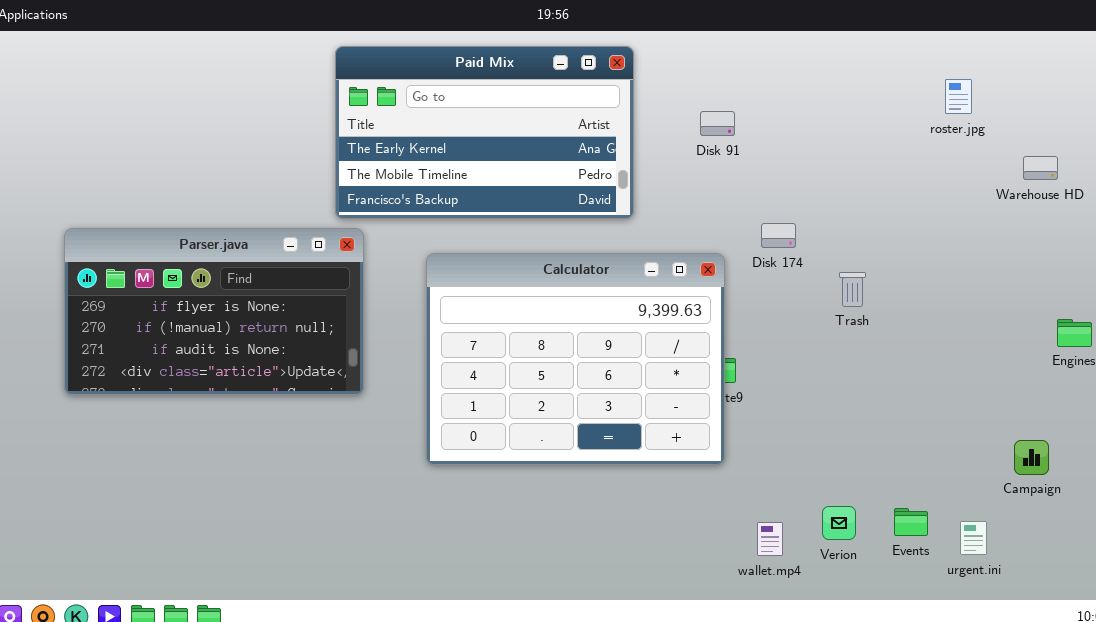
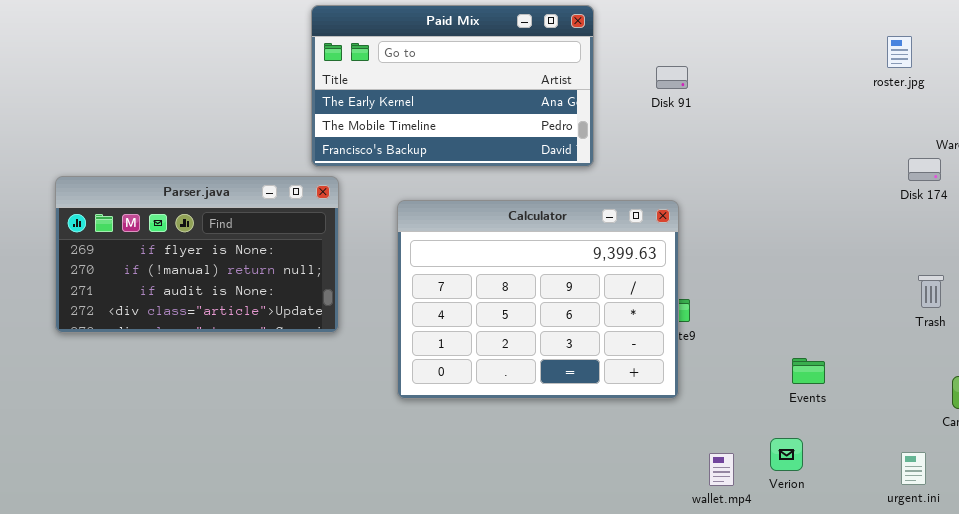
Disk 174: [761,223,796,248] -> [908,158,941,181], moved
Trash: [839,272,866,307] -> [918,275,944,308], moved
Events: [894,508,928,536] -> [792,358,825,384], moved

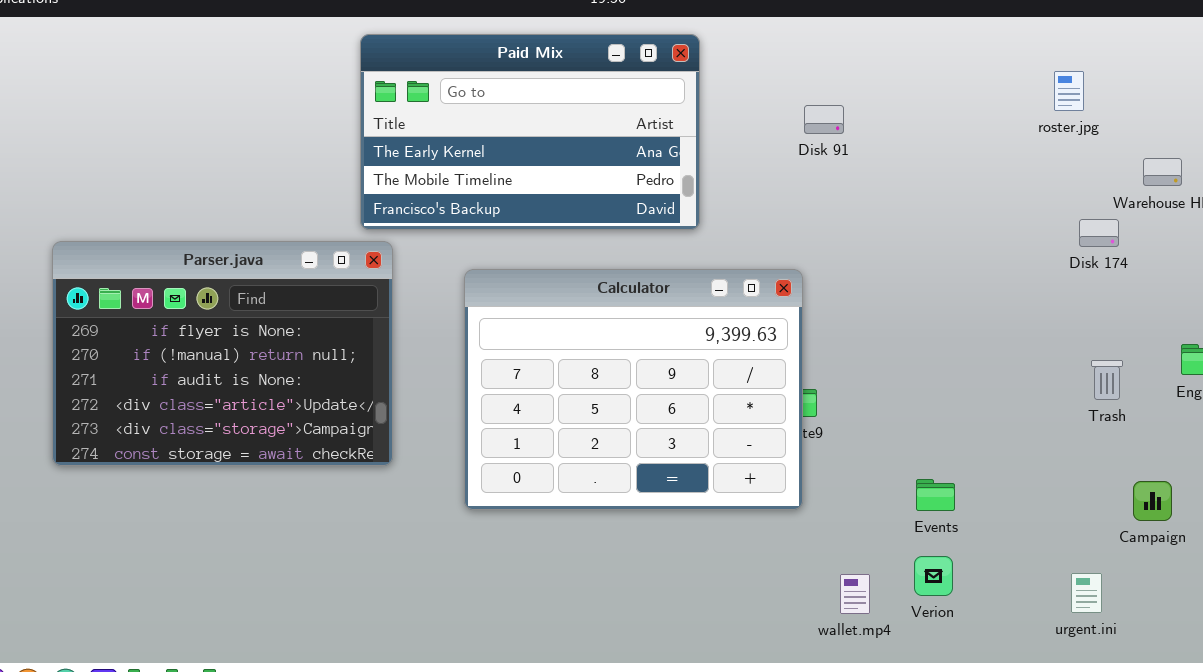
Disk 91: [656,66,688,89] -> [804,105,844,134], moved
Parser.java: [55,176,339,333] -> [52,241,393,466], resized
Events: [792,358,825,384] -> [916,479,955,511], moved

